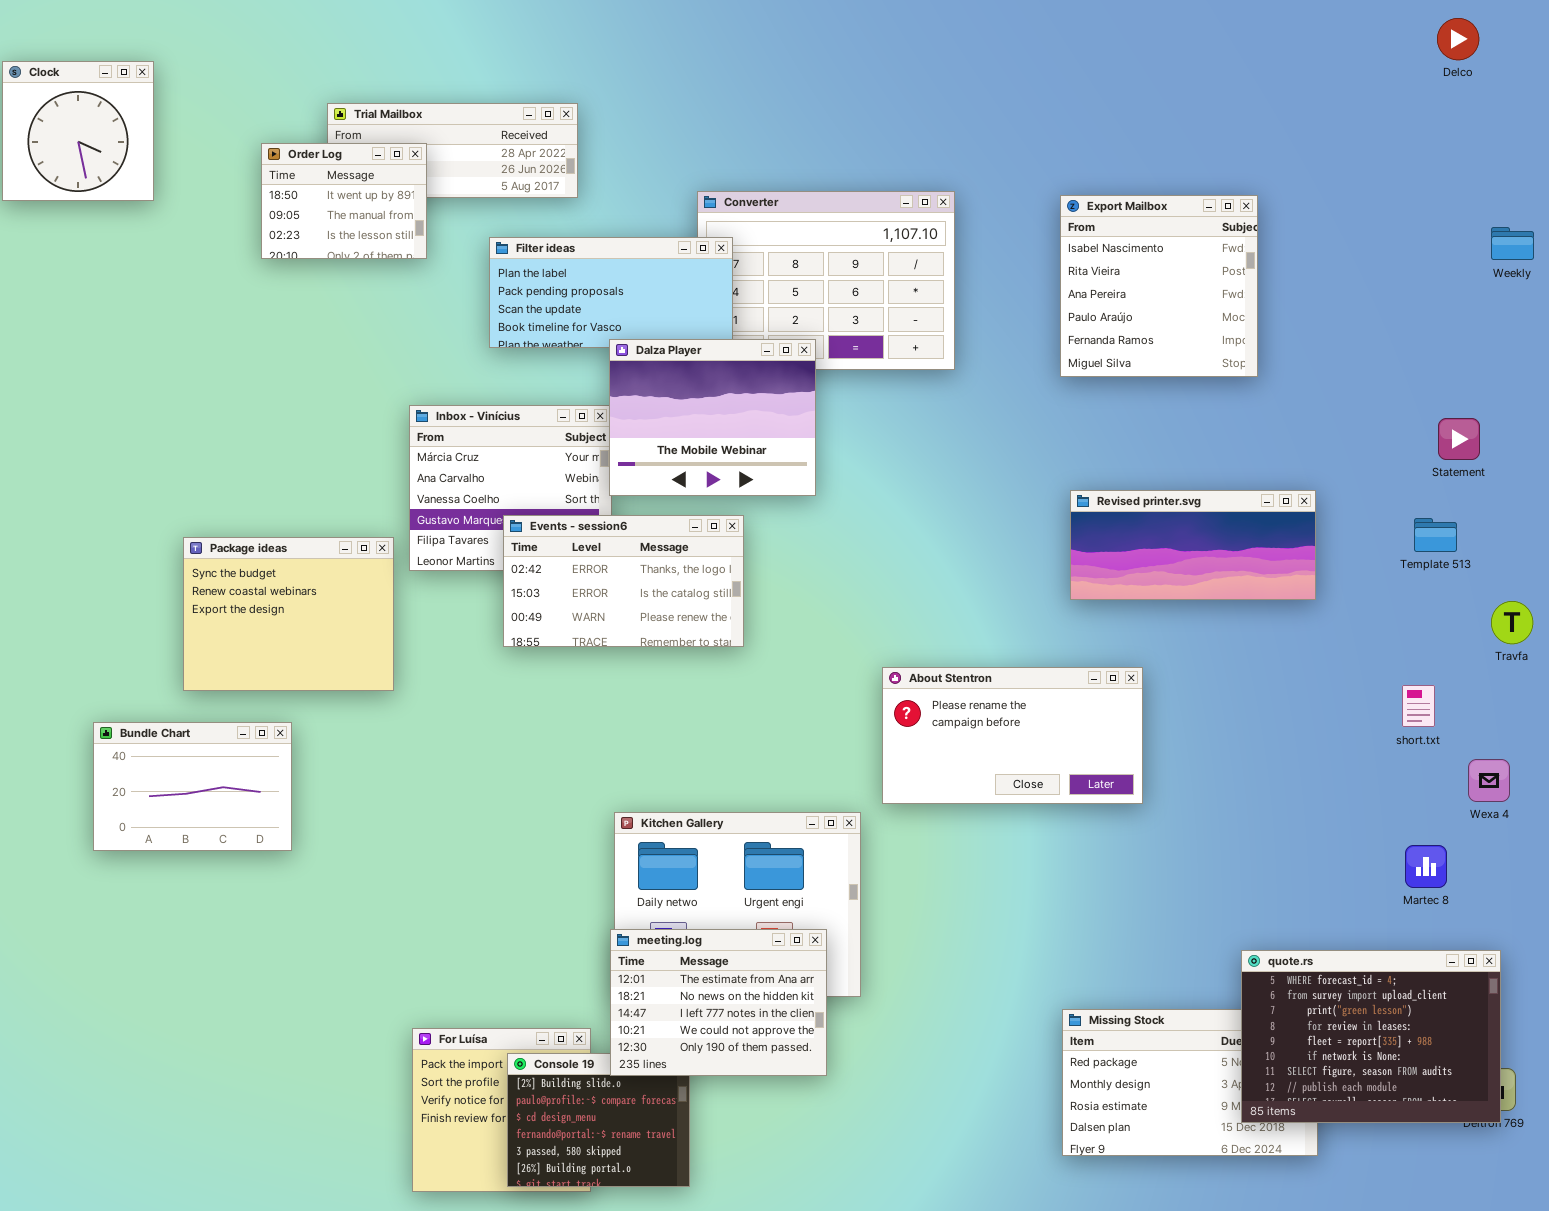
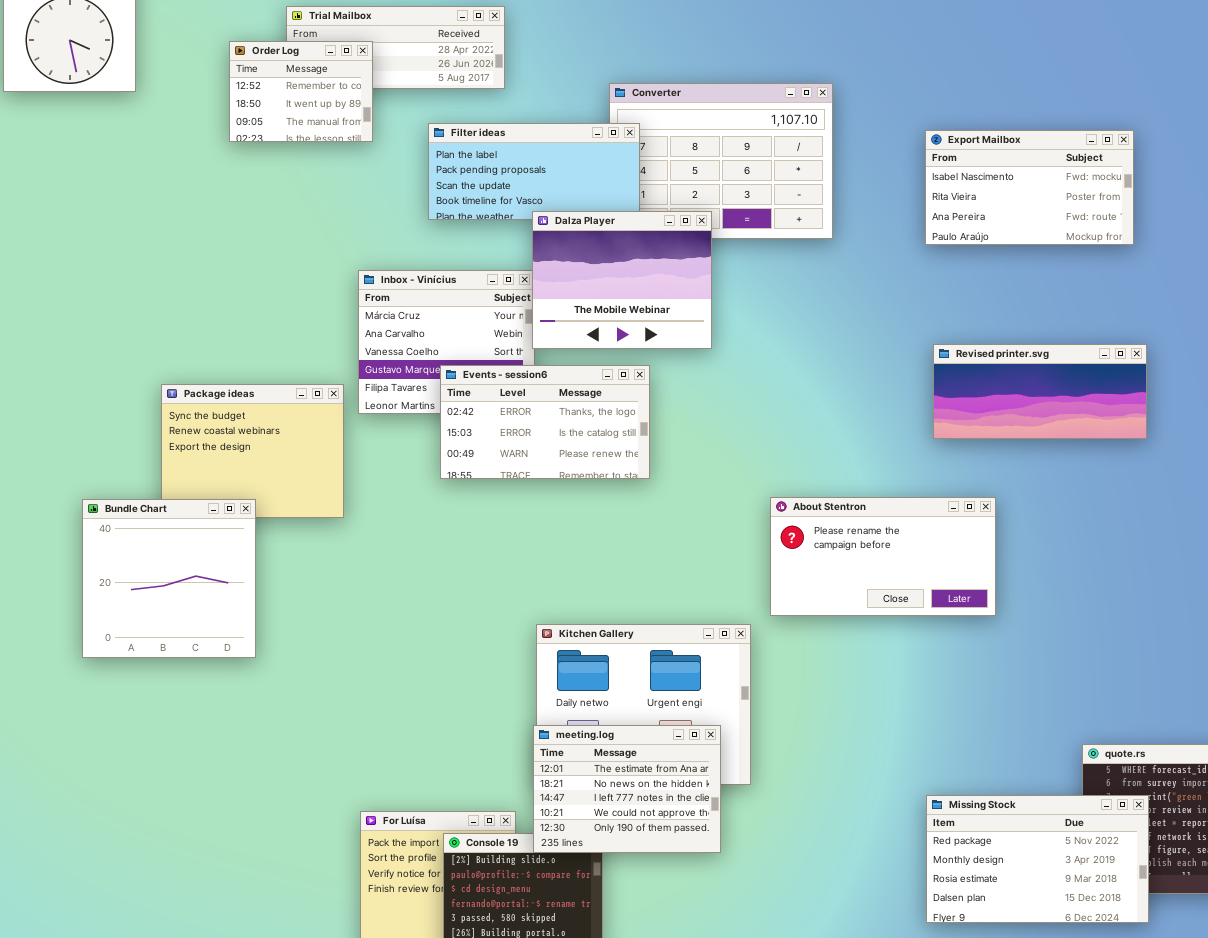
Order Log: [261,143,427,259] -> [229,41,373,142], scrolled up 1 row
Export Mailbox: [1060,195,1258,377] -> [925,130,1134,245], resized
Bundle Chart: [93,722,292,851] -> [82,499,256,658], resized
Missing Stock: [1062,1009,1318,1156] -> [926,795,1149,923], raised

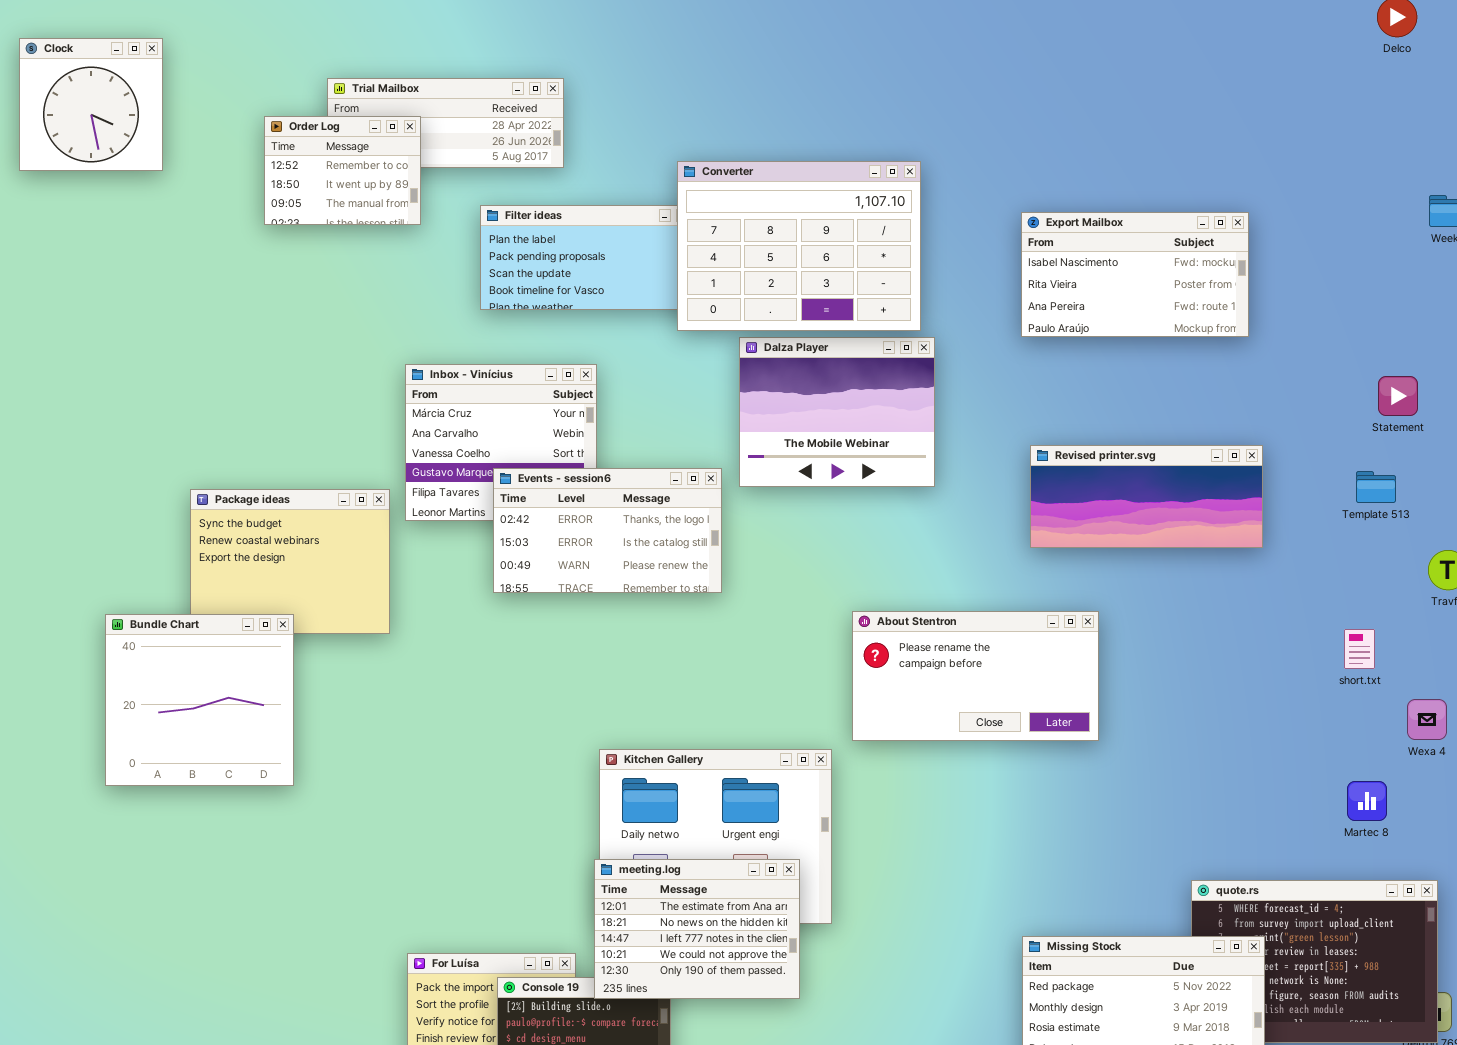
Converter: [609,83,833,239] -> [677,161,921,331], raised
Dalza Player: [532,211,712,349] -> [739,337,935,487], moved

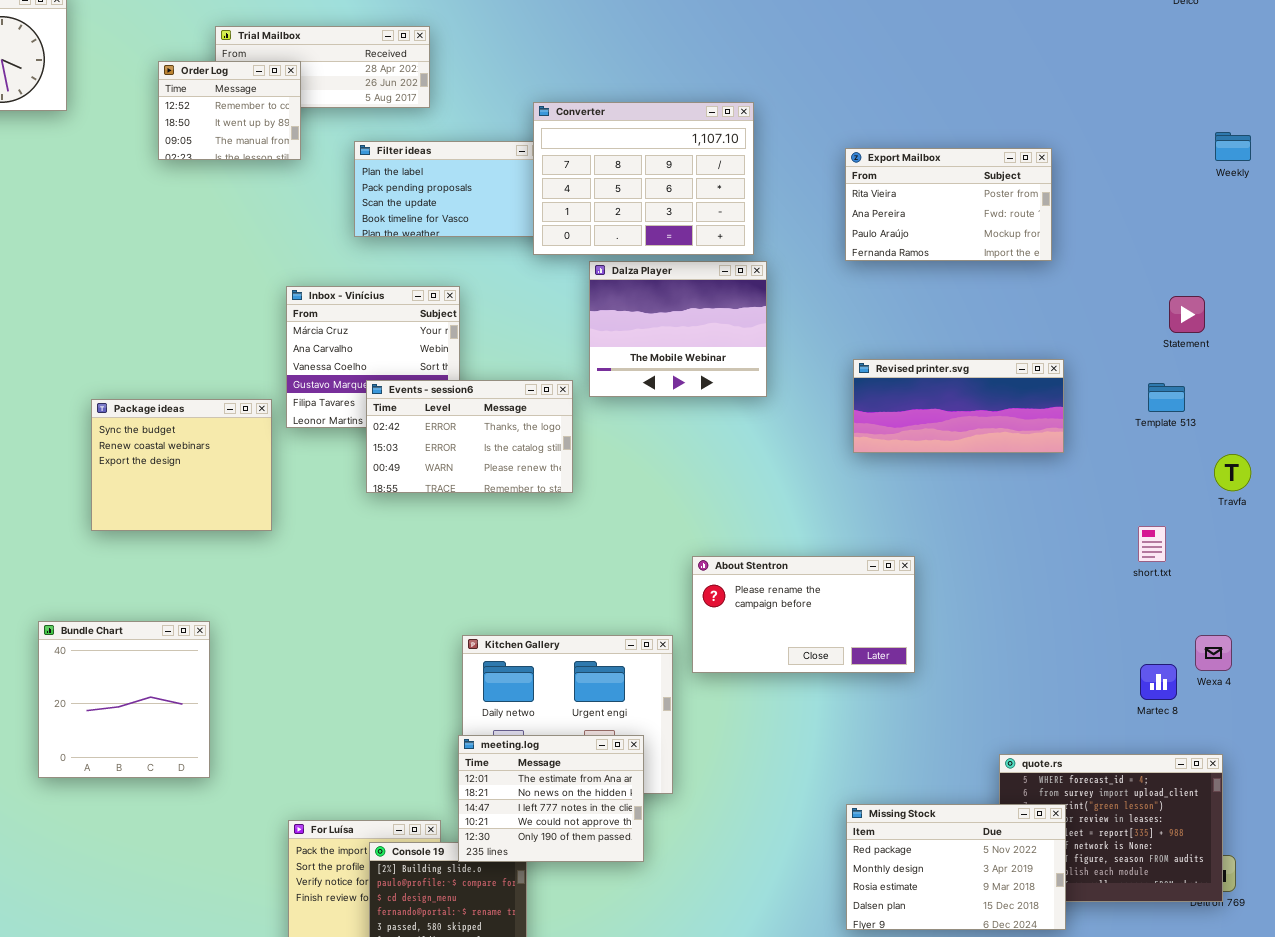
Export Mailbox: [1021,212,1249,337] -> [845,148,1052,261], scrolled down 1 row
About Stentron: [852,611,1099,741] -> [692,556,915,673], moved
Bundle Chart: [105,614,294,786] -> [38,621,210,778], moved
Wexa 4: [1407,699,1447,740] -> [1195,635,1232,671], moved

